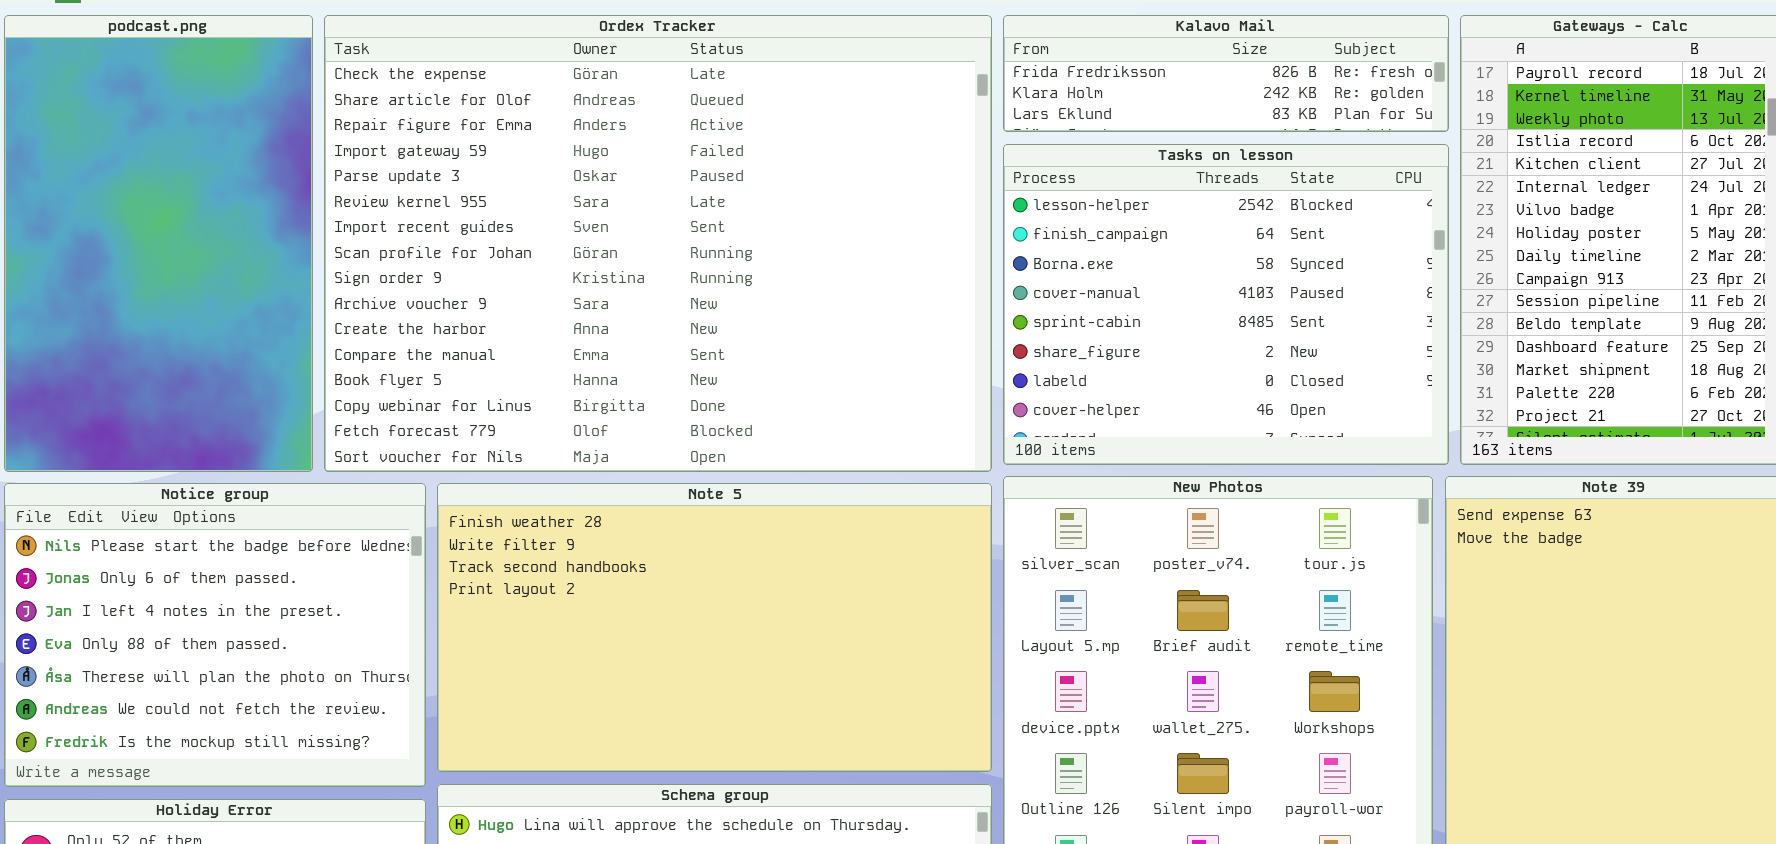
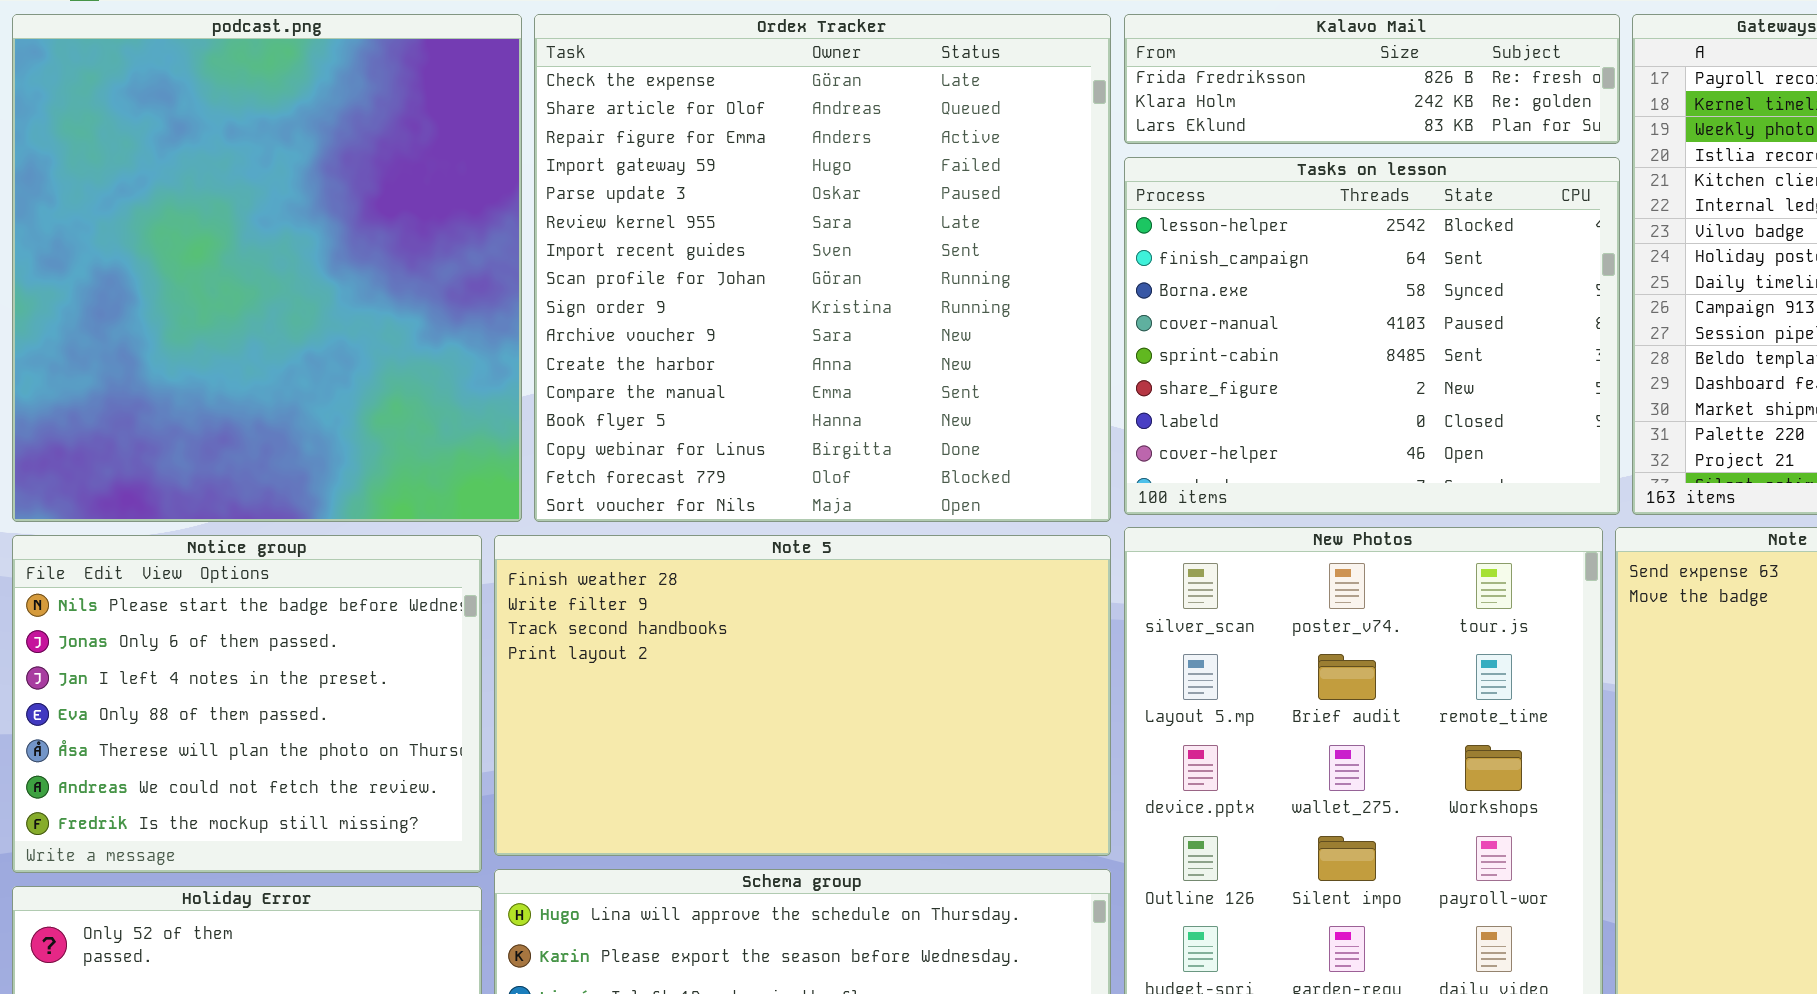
podcast.png: [4,15,313,472] -> [12,14,522,522], resized
Ordex Tracker: [324,15,992,472] -> [534,14,1111,522], resized

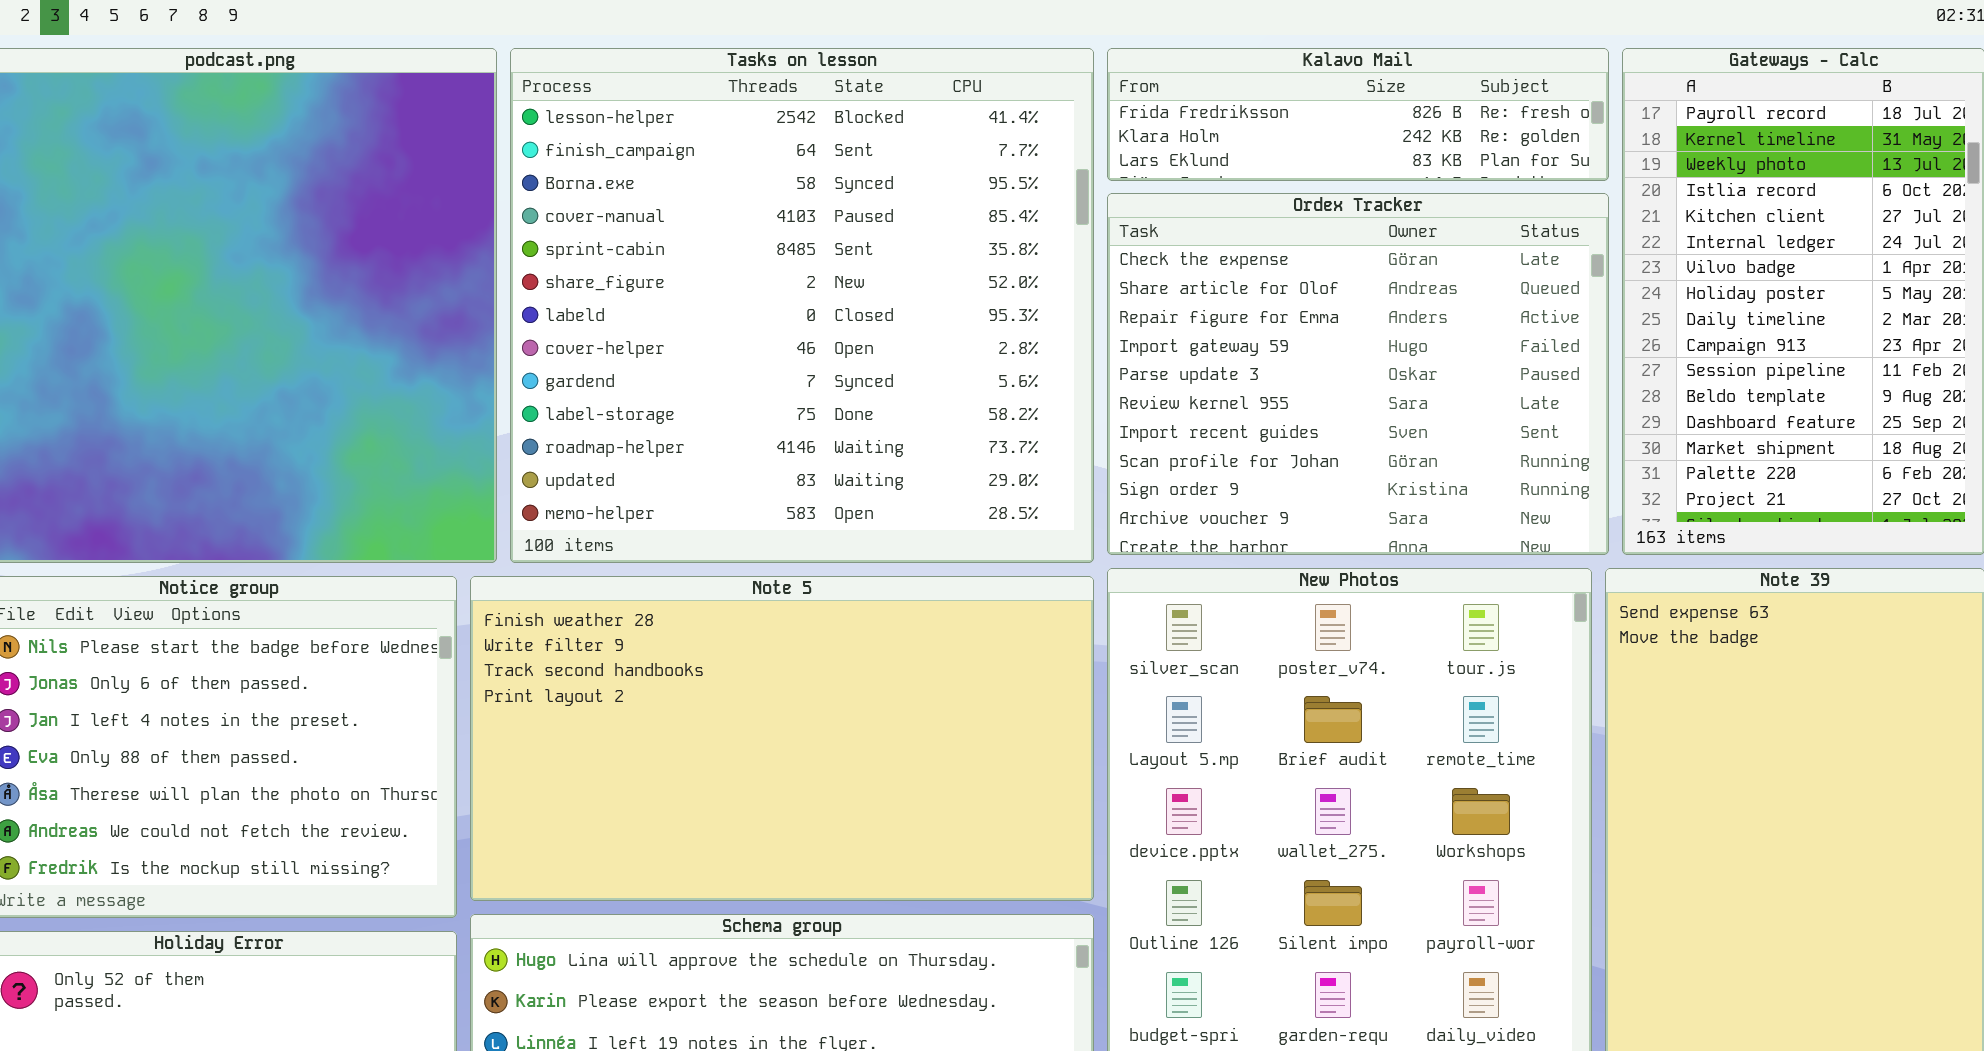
Ordex Tracker: [534,14,1111,522] -> [1107,193,1609,555], moved, resized
Tasks on lesson: [1124,157,1620,515] -> [510,48,1094,563], moved, resized

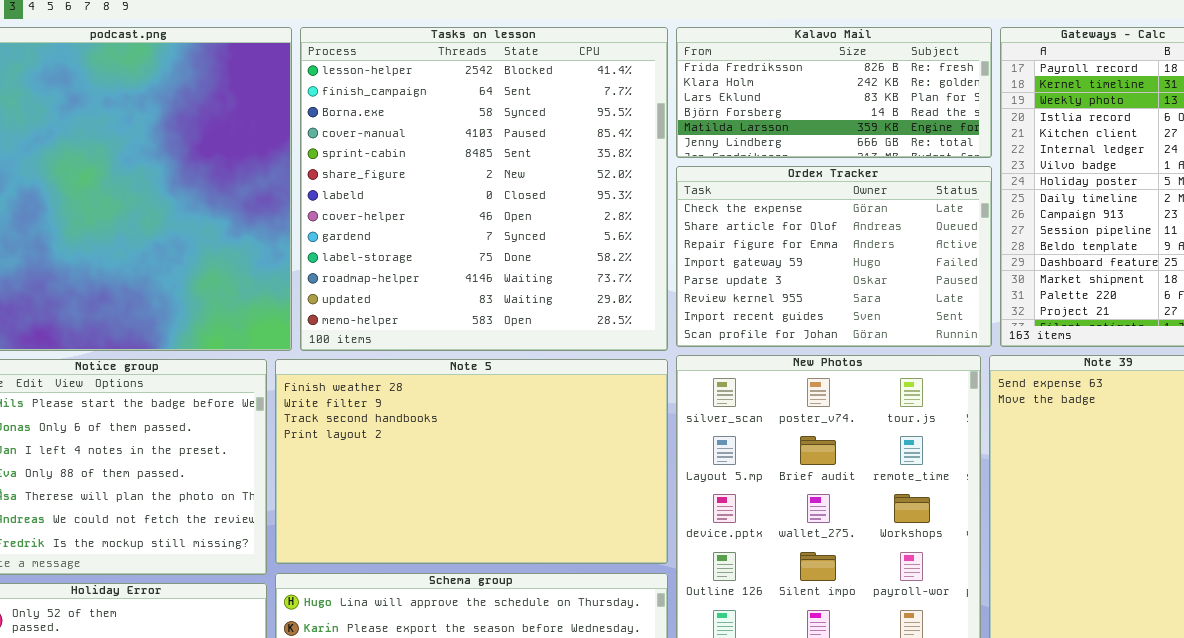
Kalavo Mail: [1107,48,1609,181] -> [676,27,992,158], resized
Ordex Tracker: [1107,193,1609,555] -> [676,166,992,347], resized

